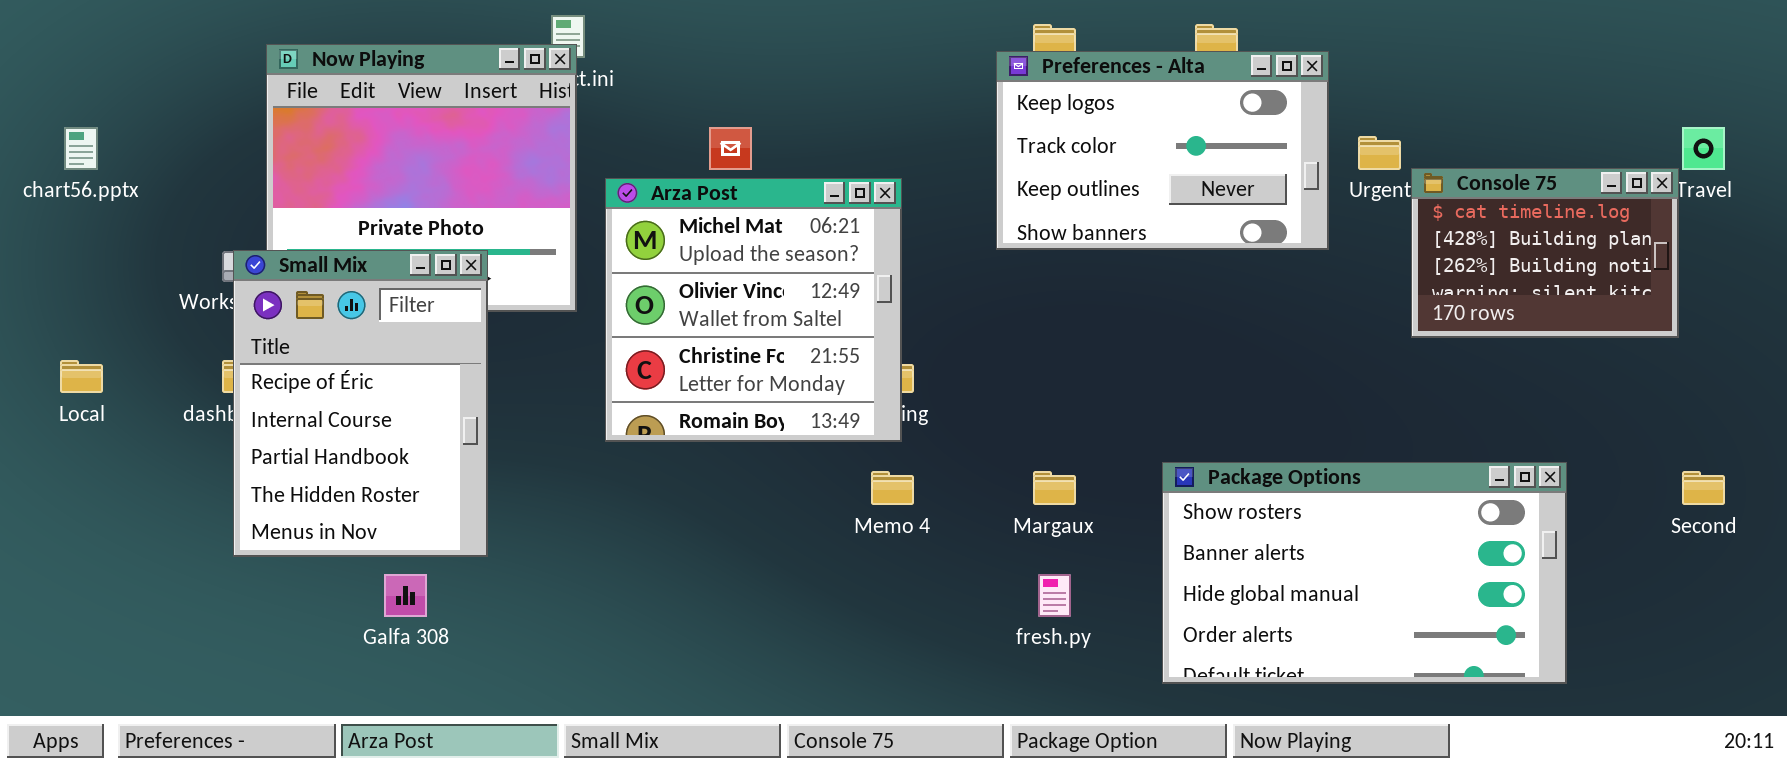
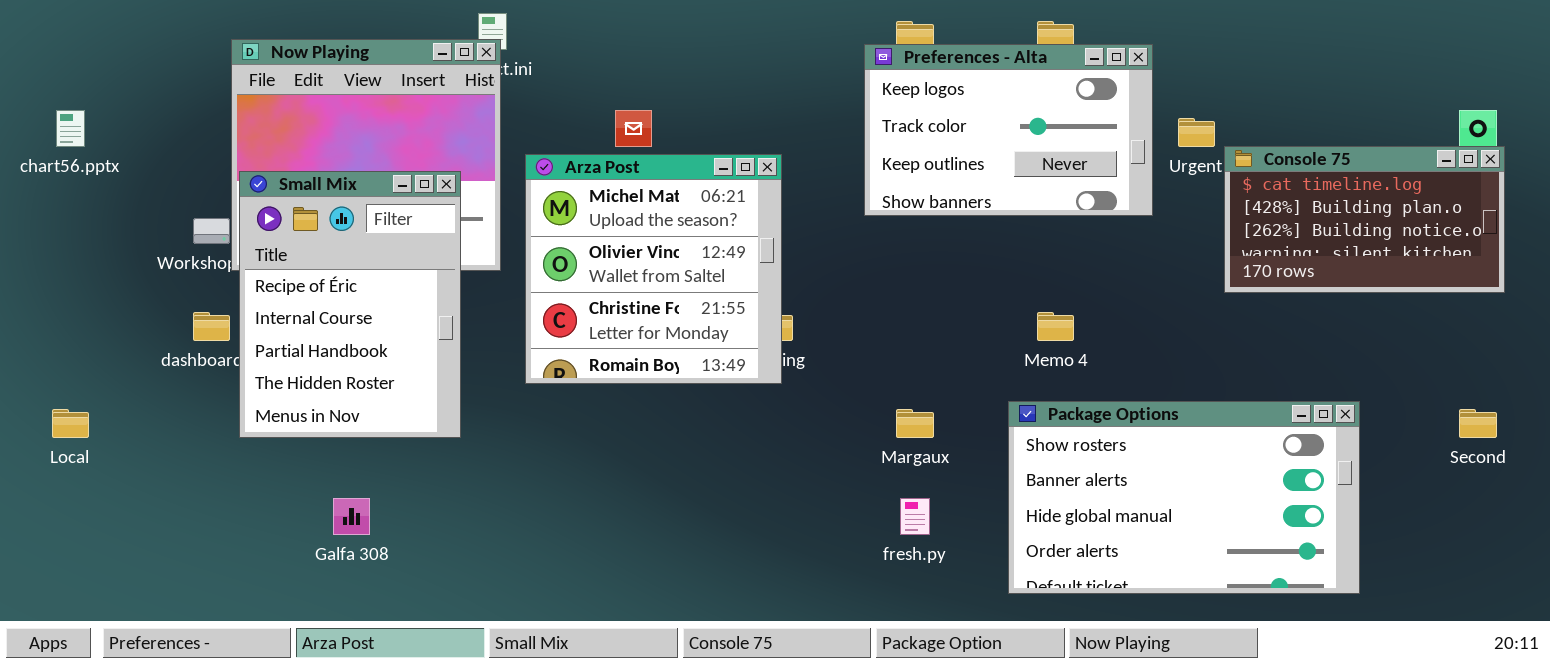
Console 75: [1411,168,1679,338] -> [1224,146,1505,293], resized
Small Mix: [233,250,488,557] -> [239,171,461,438], moved
Local: [60,360,103,393] -> [52,409,89,438], moved
Memo 4: [871,471,914,505] -> [1037,312,1074,341], moved

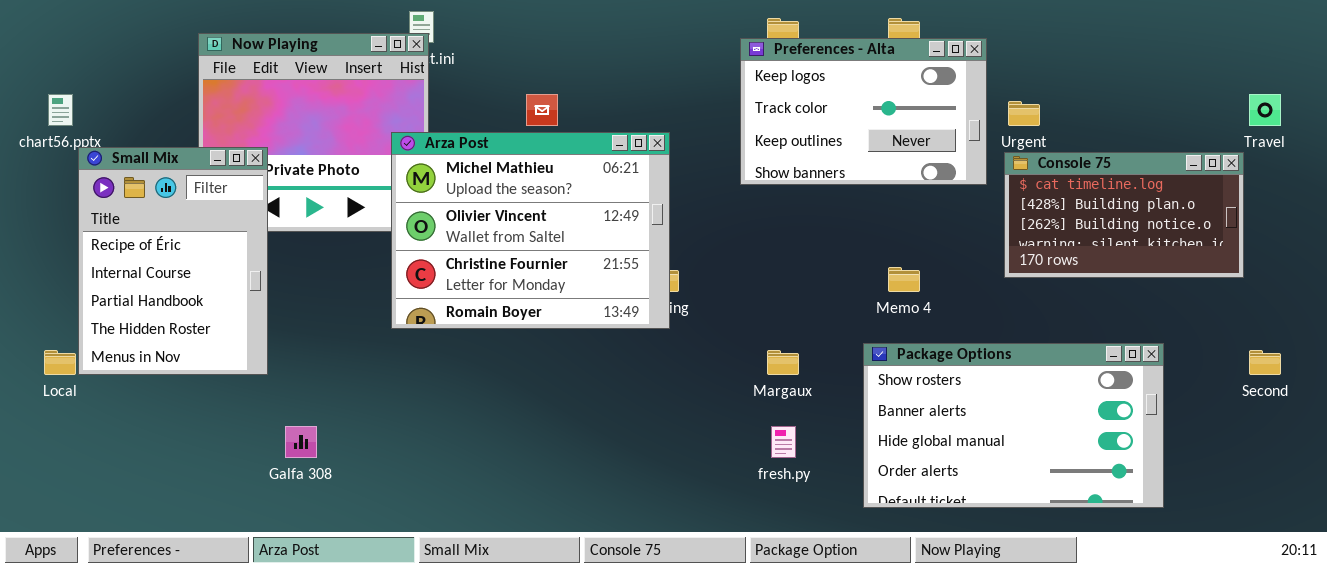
Console 75: [1224,146,1505,293] -> [1004,152,1244,278], moved
Arza Post: [525,154,782,384] -> [391,132,670,329], resized
Small Mix: [239,171,461,438] -> [78,147,268,375], moved

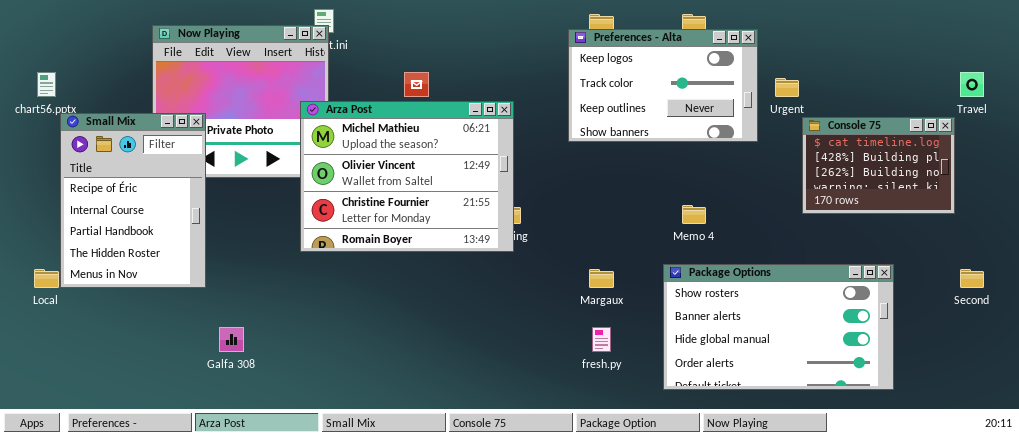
Console 75: [1004,152,1244,278] -> [802,117,955,214], resized

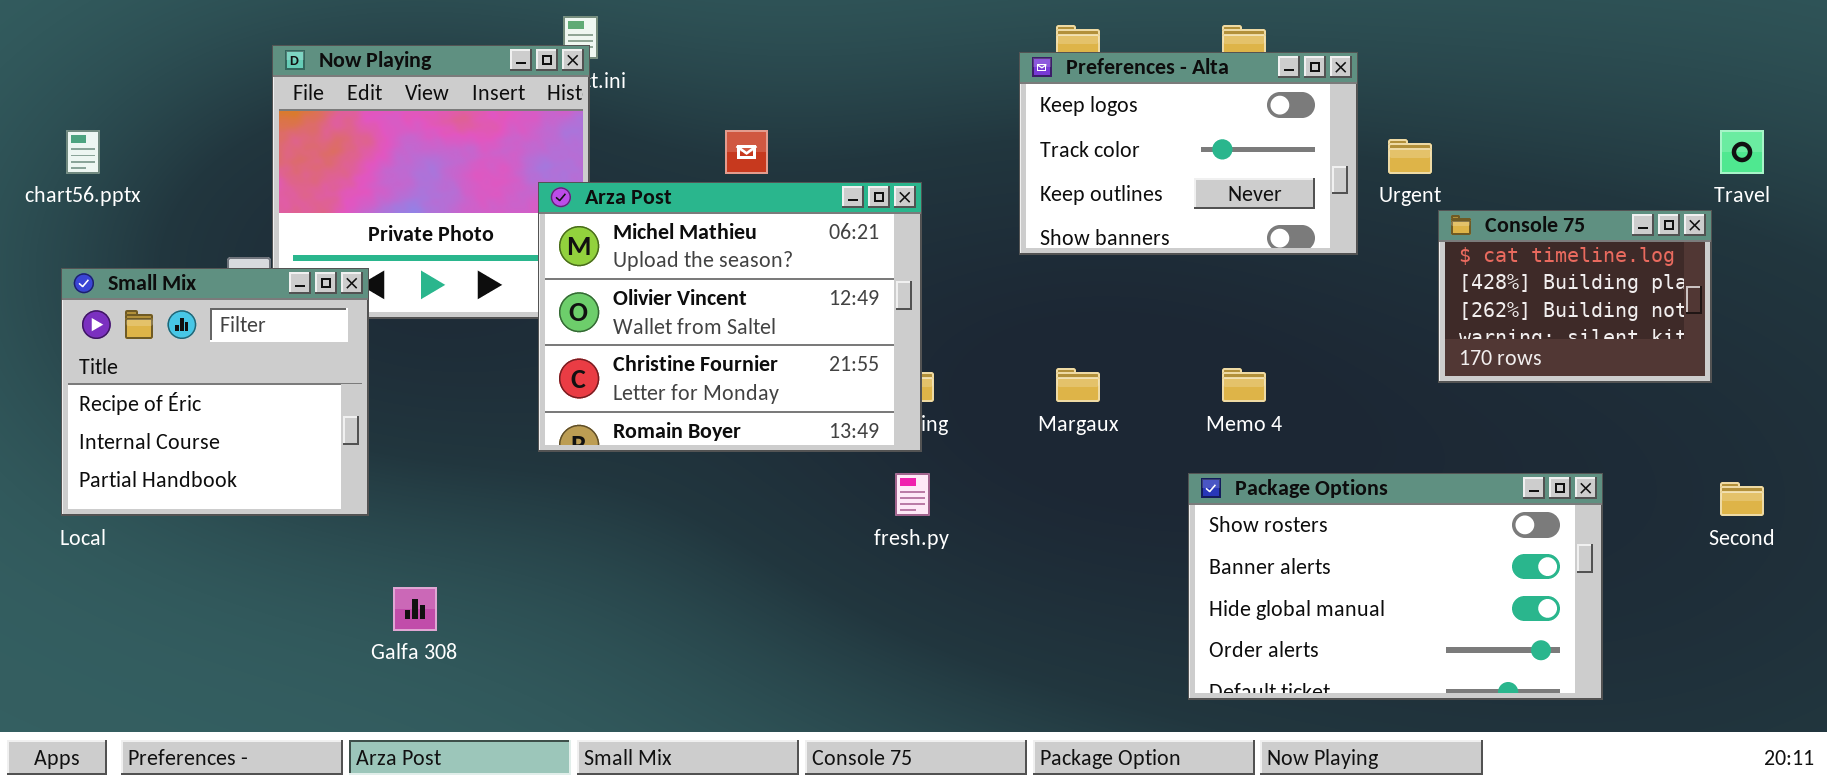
Small Mix: [60,113,206,288] -> [61,268,369,516], resized
Margaux: [589,269,614,288] -> [1056,368,1100,402], moved
fresh.py: [592,327,611,352] -> [895,473,930,516], moved

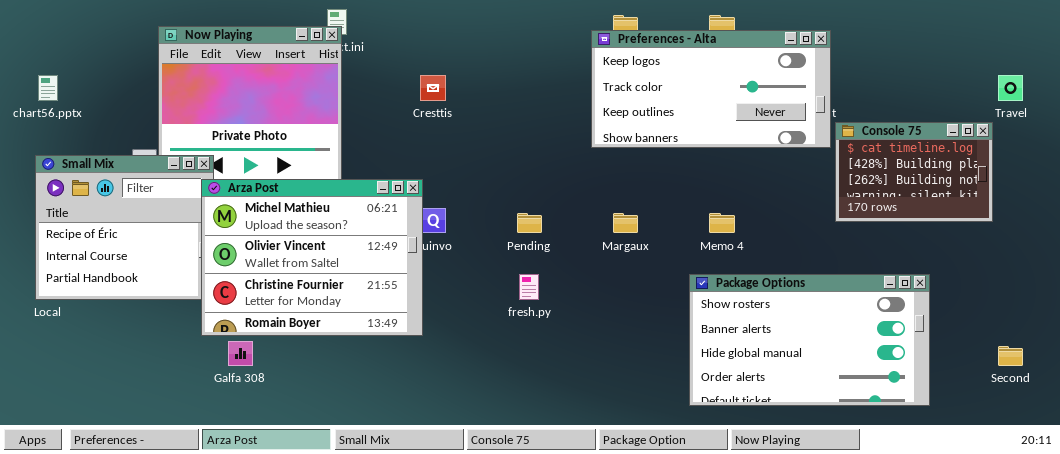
Preferences - Alta: [1019,52,1358,255] -> [591,30,831,148], resized
Arza Post: [538,182,922,452] -> [201,179,423,336], moved
Second: [1720,482,1764,516] -> [998,346,1023,366], moved

